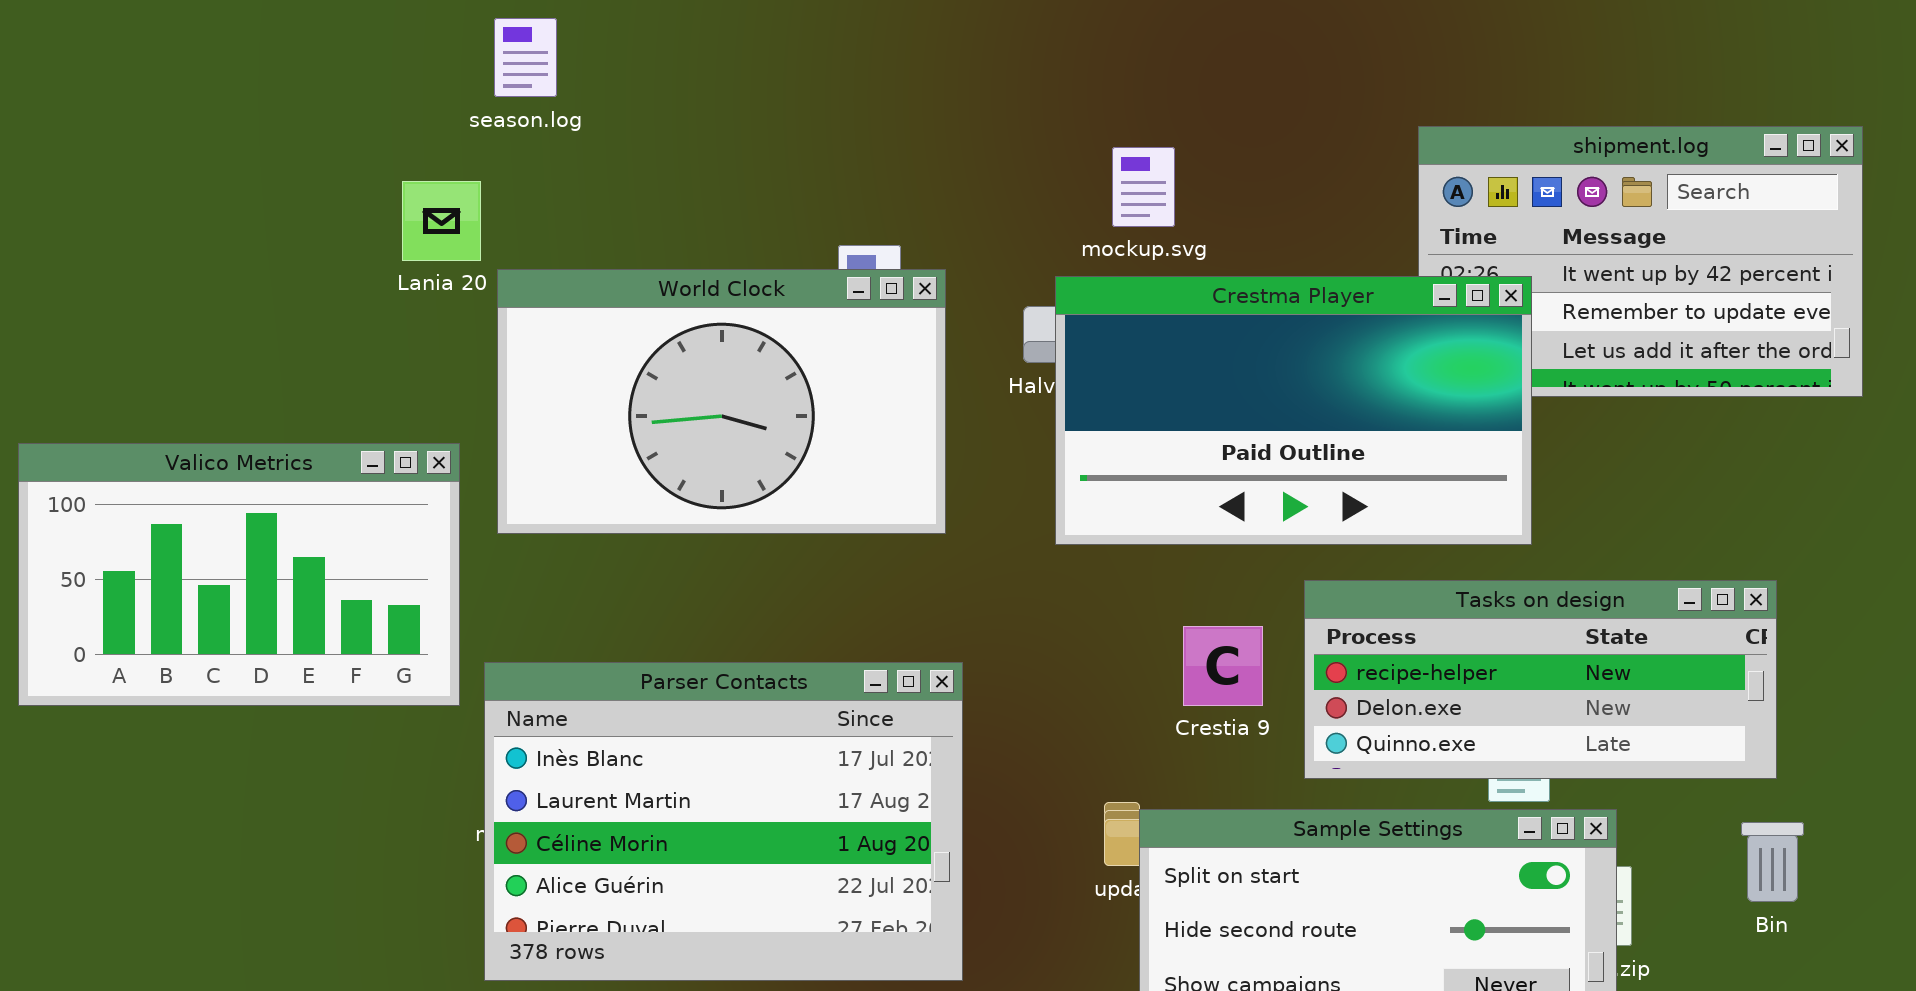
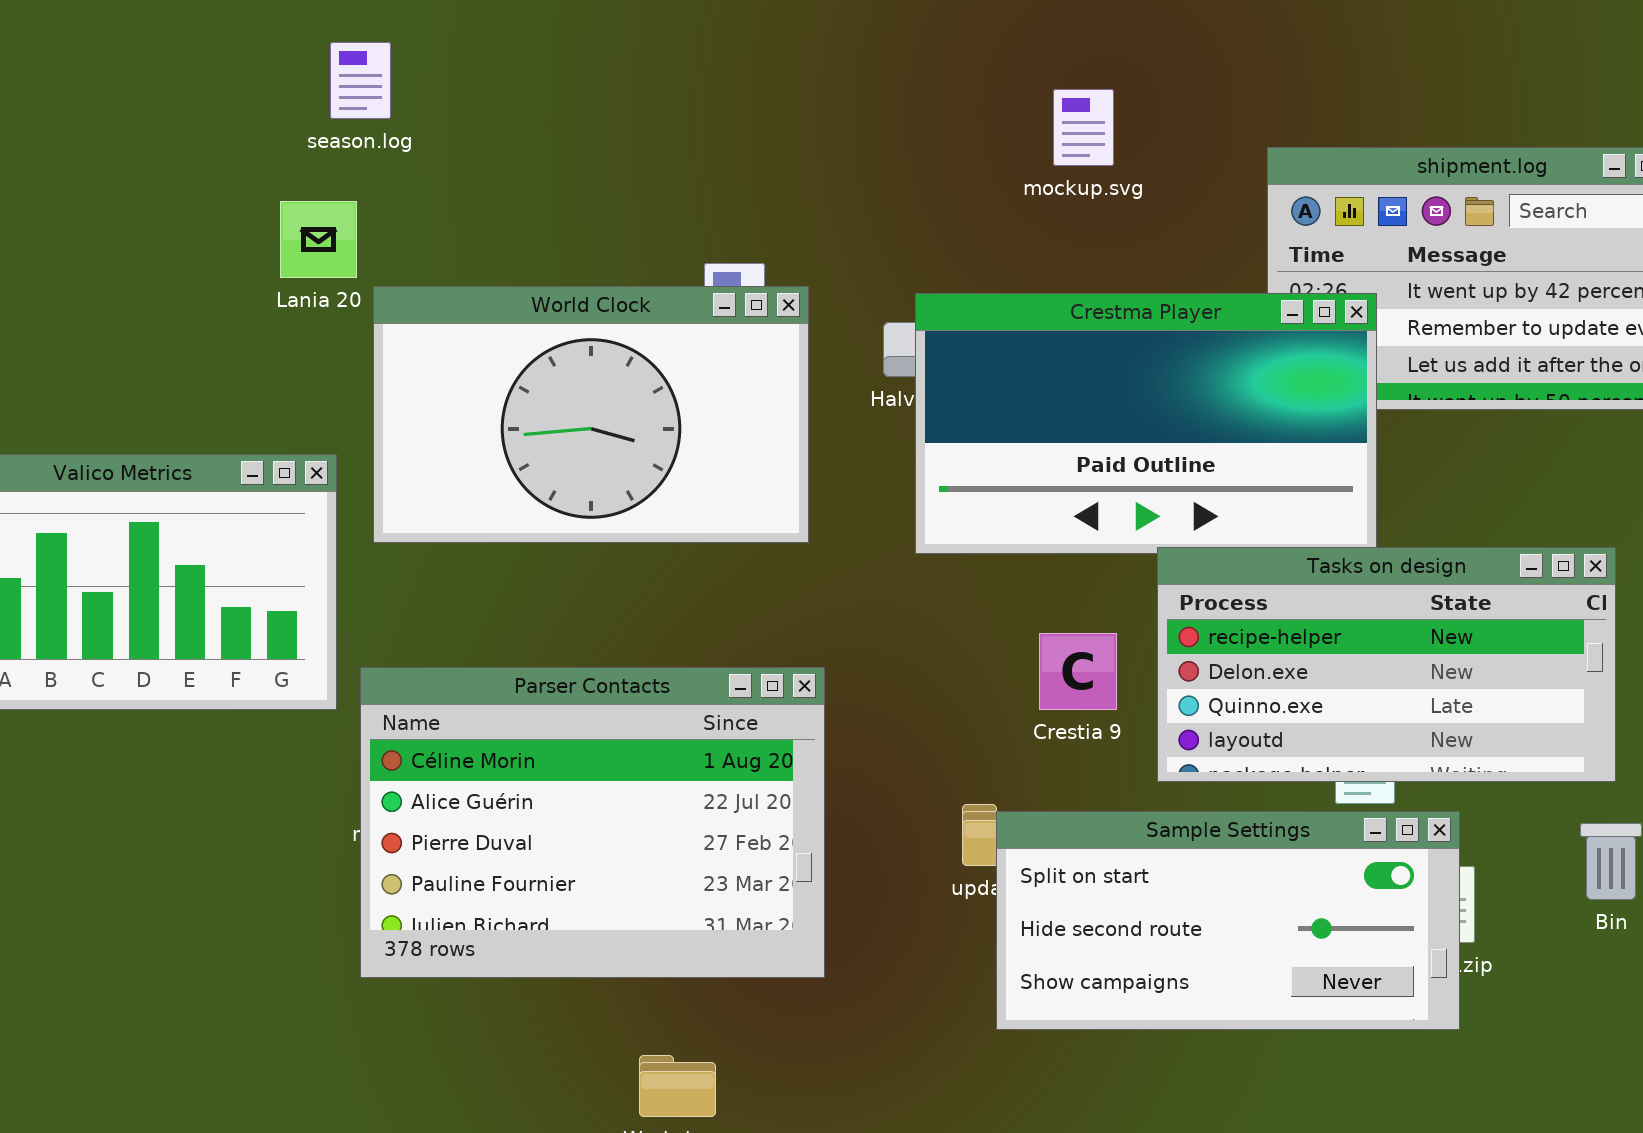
season.log: [494,18,557,97] -> [330,42,391,119], moved
mockup.svg: [1112,147,1175,227] -> [1053,89,1114,166], moved
Tasks on design: [1304,580,1777,779] -> [1157,547,1616,782], resized
Parser Contacts: [484,662,963,981] -> [360,667,825,978], scrolled down 2 rows

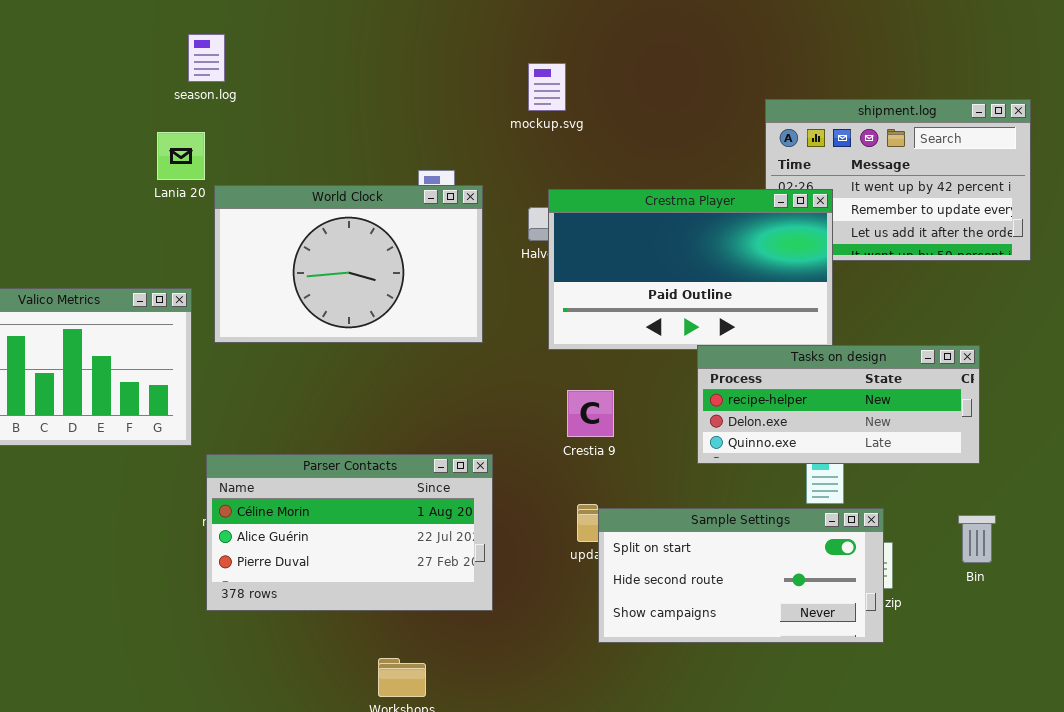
mockup.svg: [1053,89,1114,166] -> [528,63,566,111], moved
Tasks on design: [1157,547,1616,782] -> [697,345,980,464], resized
Crestia 9: [1039,633,1117,710] -> [567,390,614,437], moved
Parser Contacts: [360,667,825,978] -> [206,454,493,611], resized

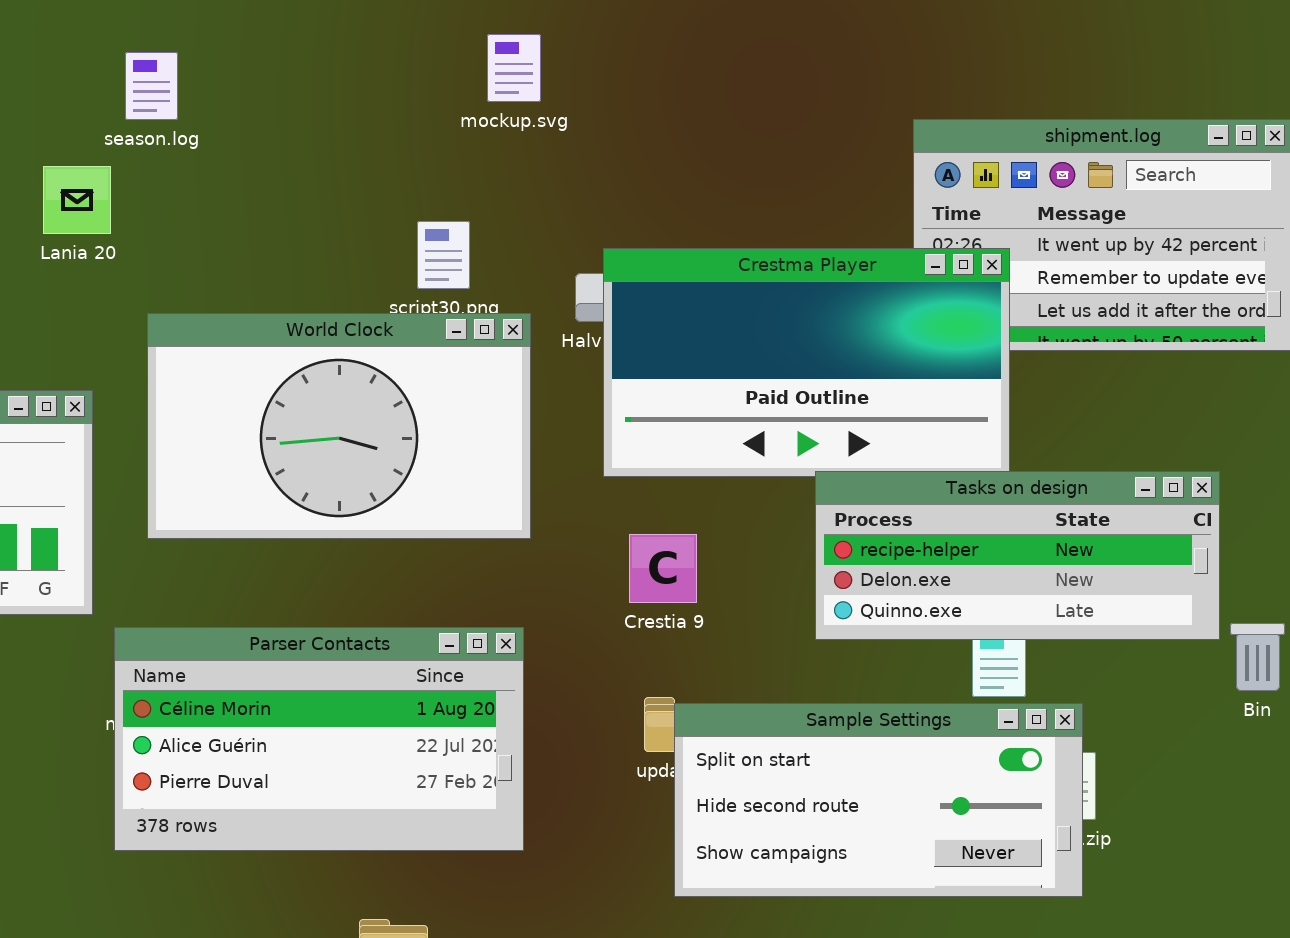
season.log: [188,34,225,82] -> [125,52,178,120], moved
mockup.svg: [528,63,566,111] -> [487,34,541,102], moved
World Clock: [214,185,483,343] -> [147,313,531,539], moved
Bin: [958,515,996,563] -> [1230,623,1285,691], moved

